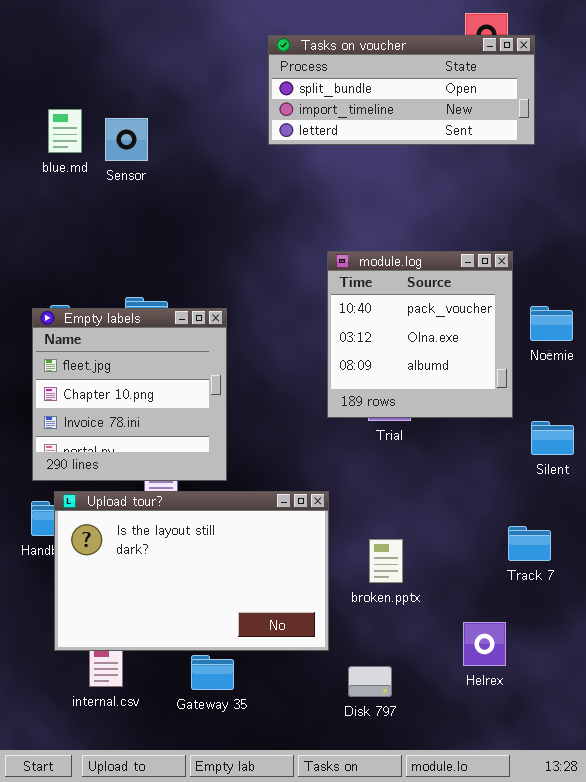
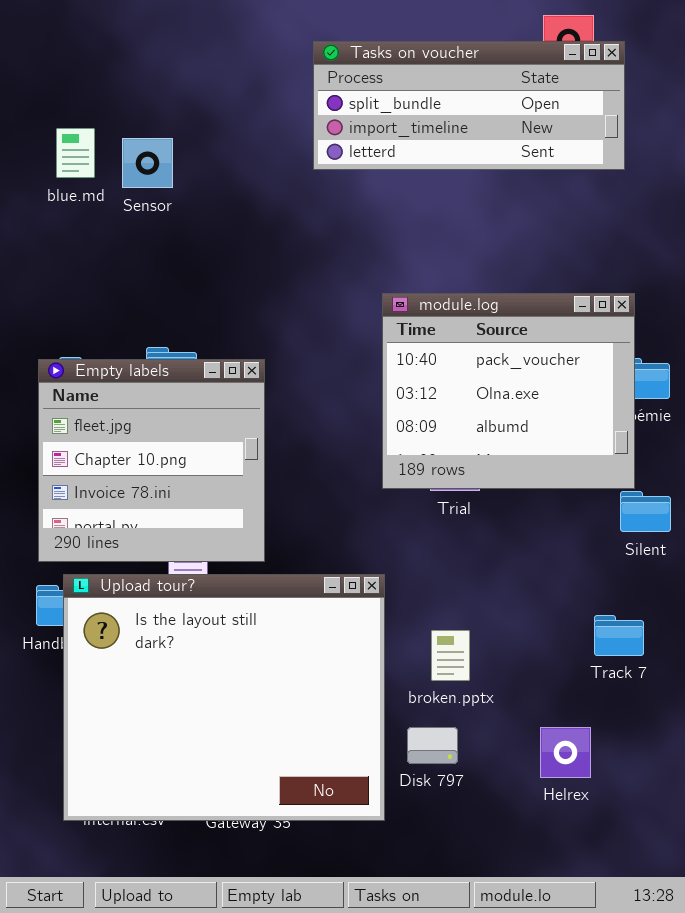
module.log: [327,251,513,418] -> [382,293,635,489], resized
Upload tour?: [54,491,329,651] -> [63,574,385,821], resized
Disk 797: [348,666,392,697] -> [407,727,458,764], moved

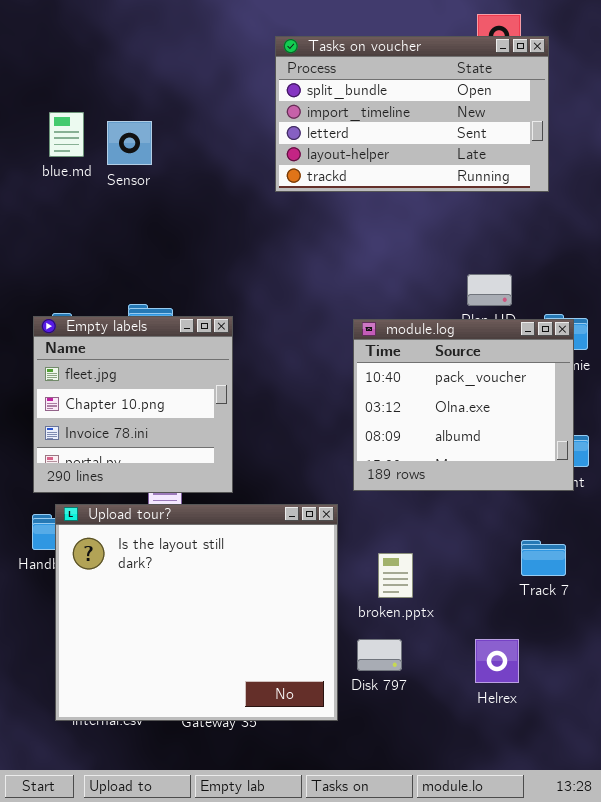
Tasks on voucher: [313,41,625,170] -> [275,36,549,192], resized
module.log: [382,293,635,489] -> [353,319,574,491], moved

